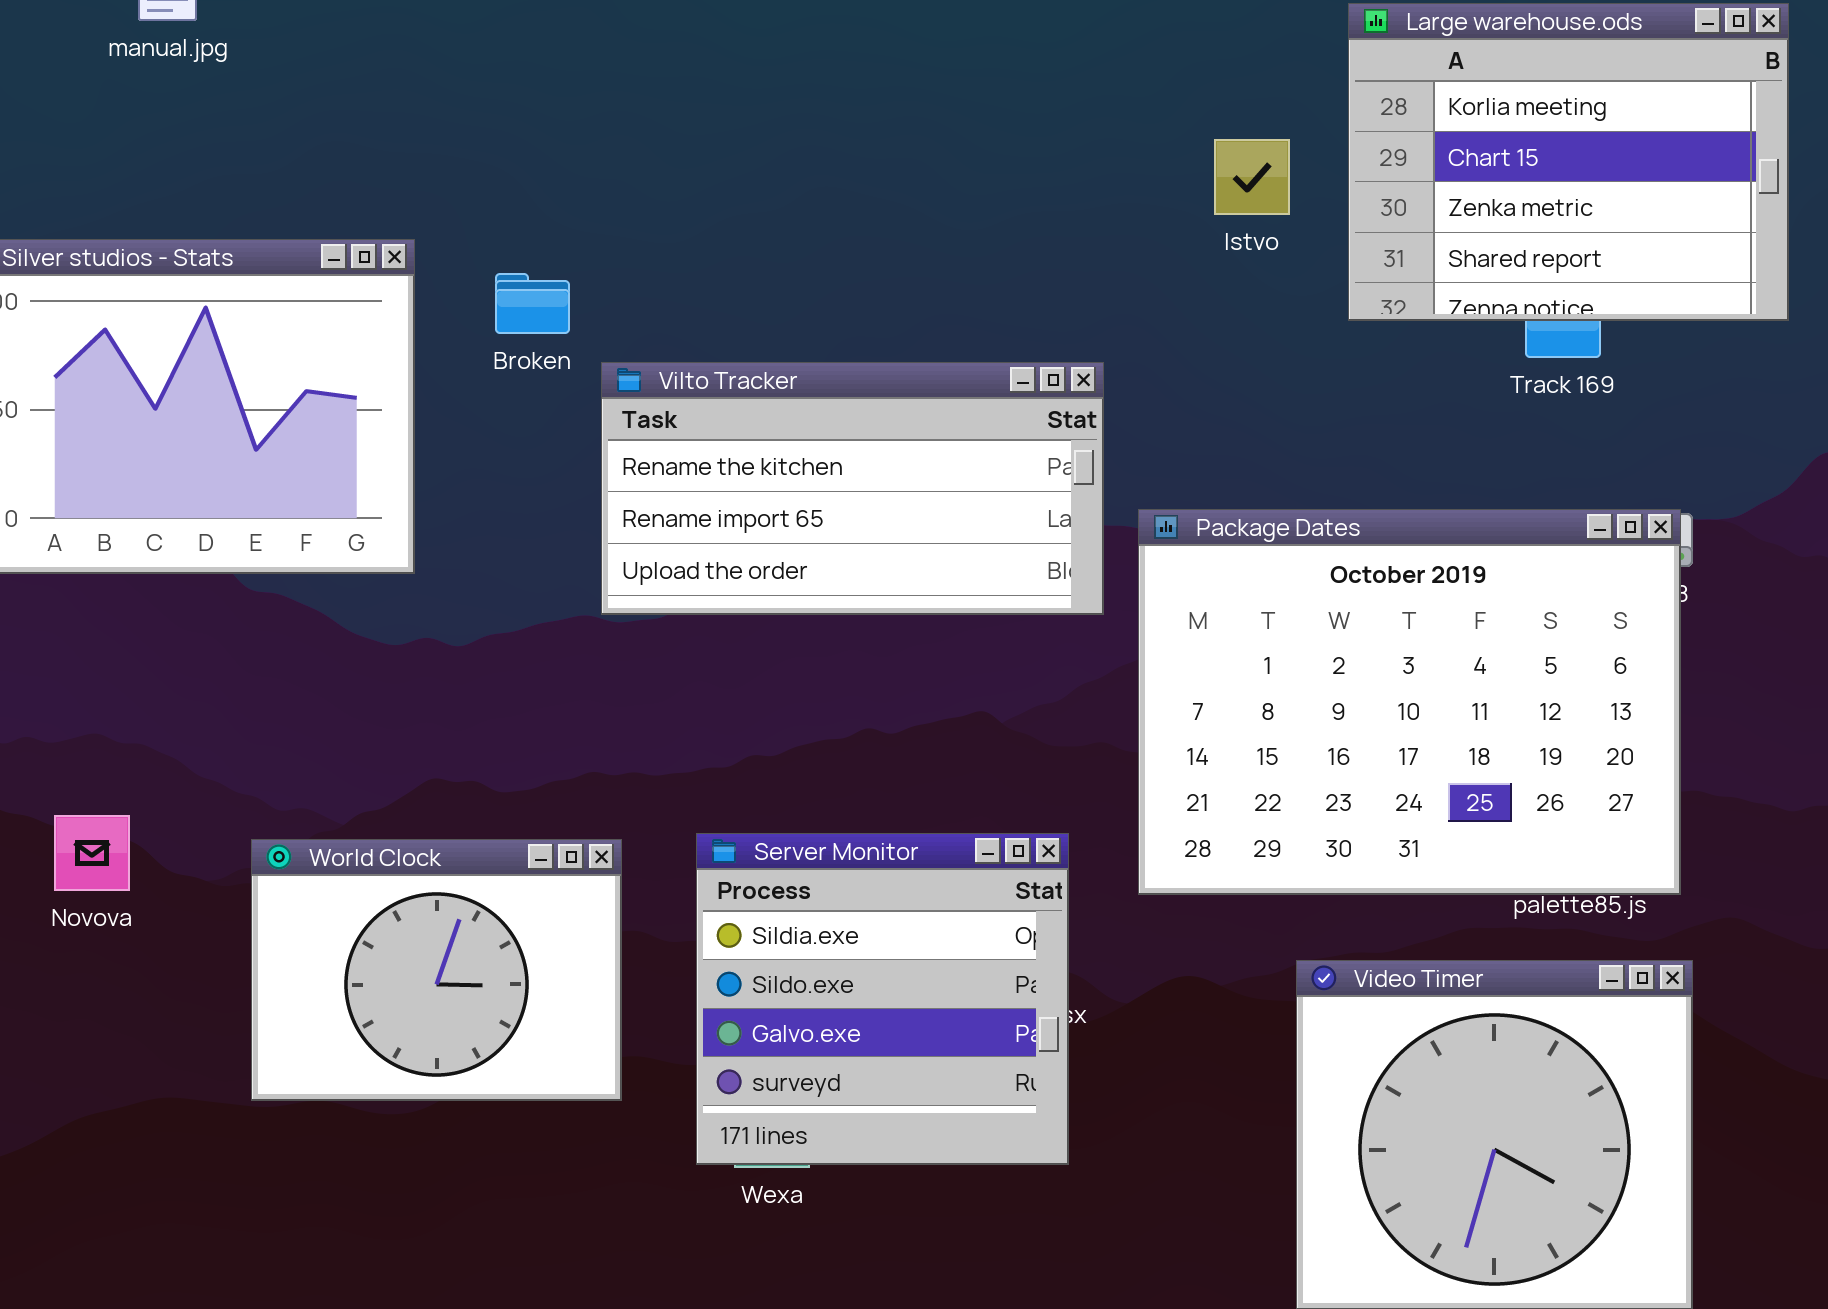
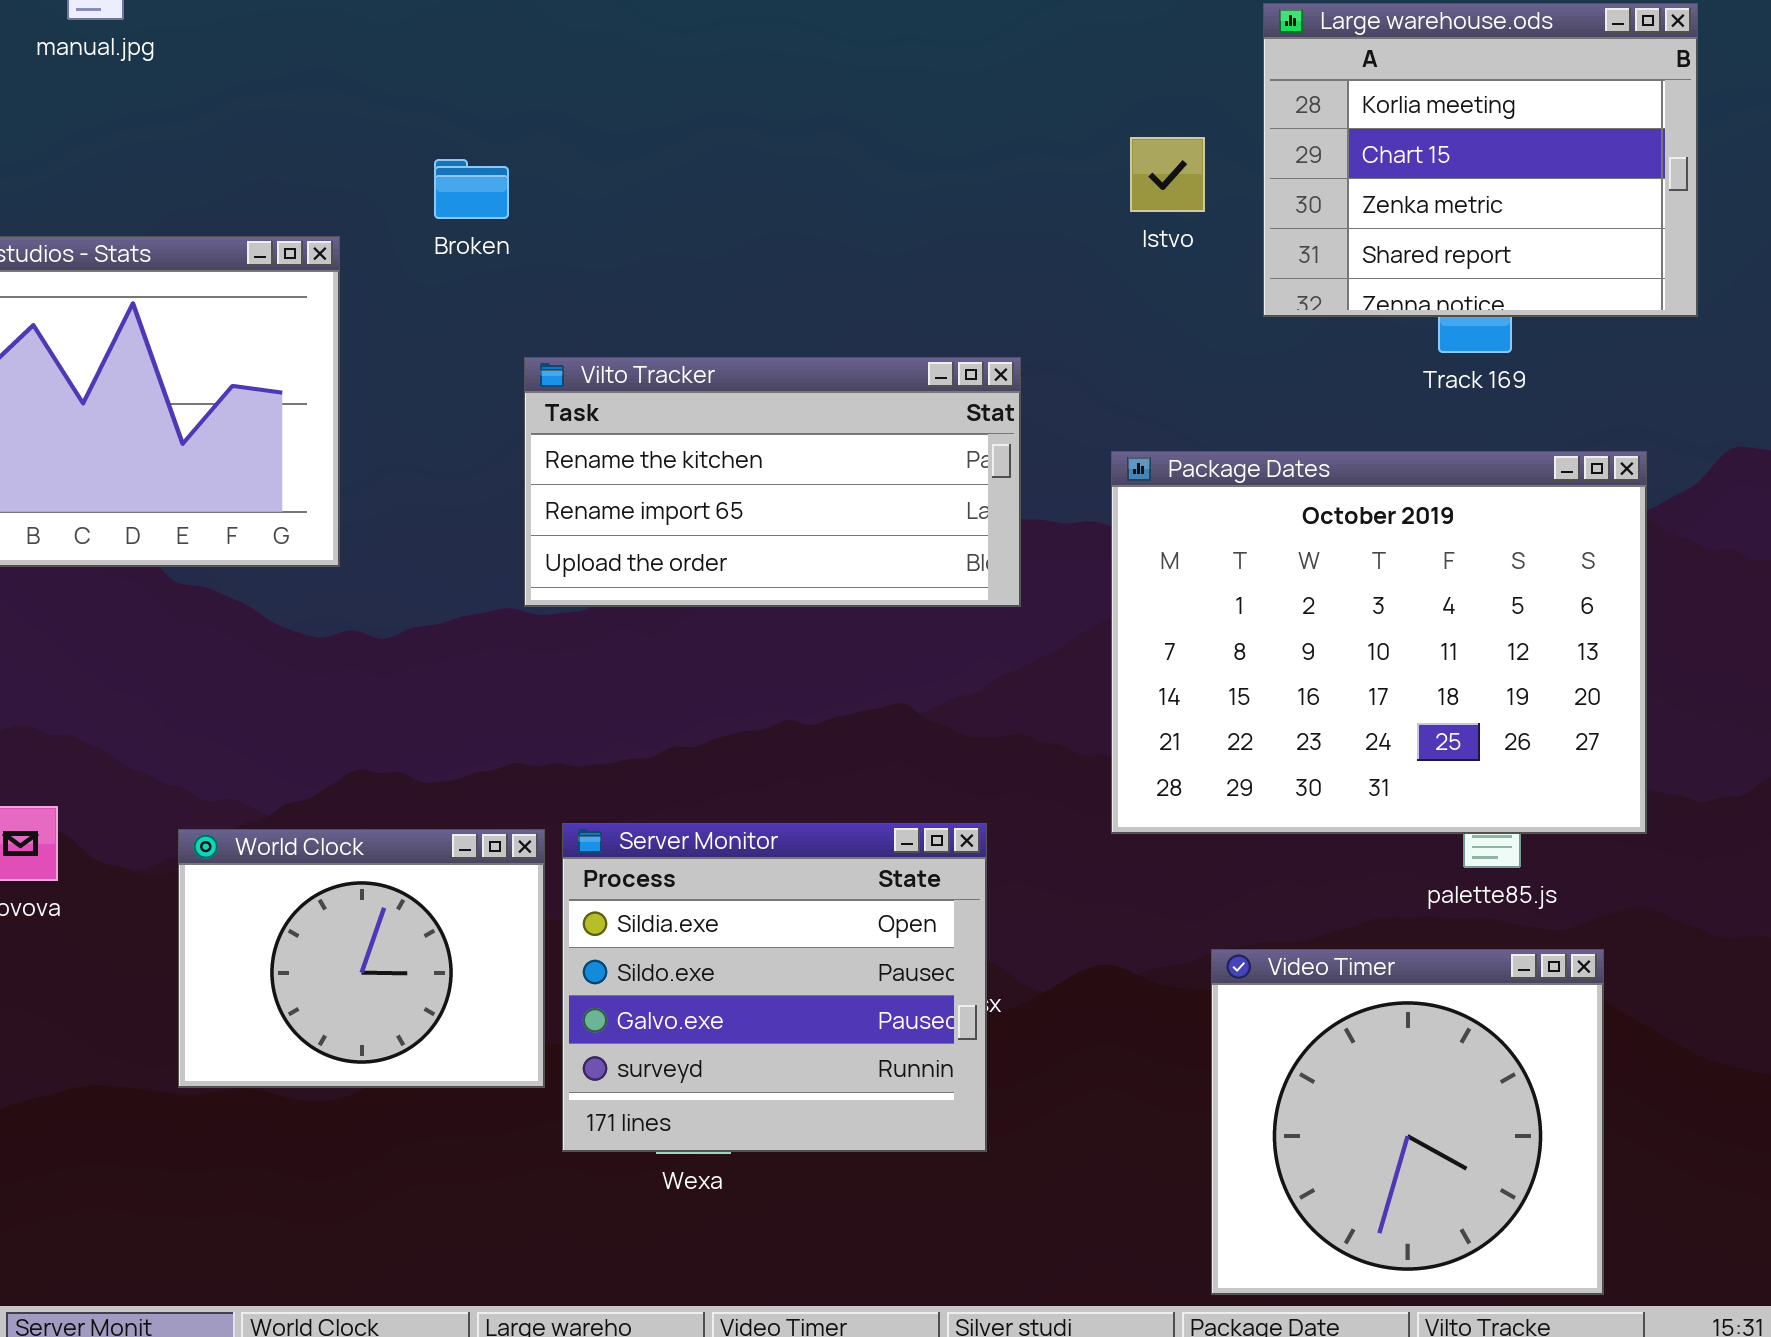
Broken: [495,273,570,334] -> [434,159,509,219], moved
Package Dates: [1138,509,1681,895] -> [1111,451,1647,834], moved
Server Monitor: [696,833,1069,1165] -> [562,823,987,1152], resized

